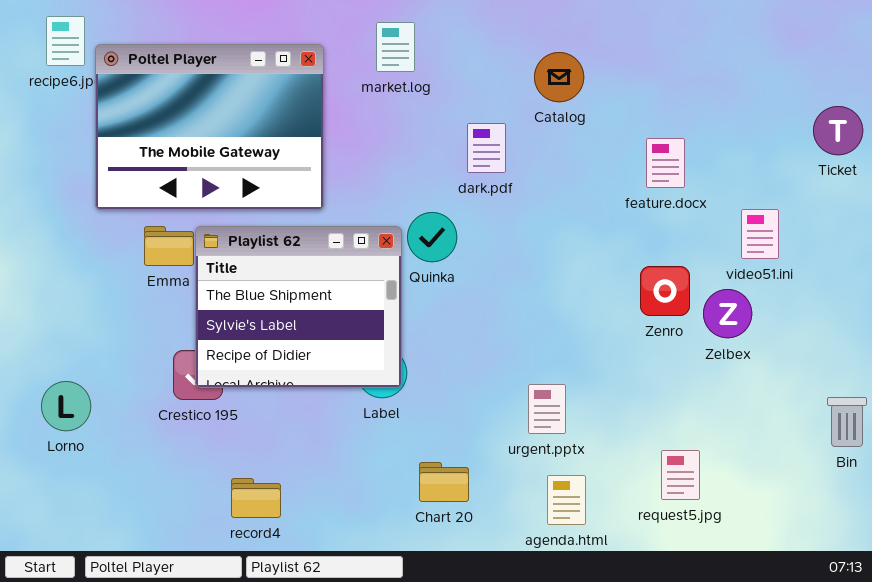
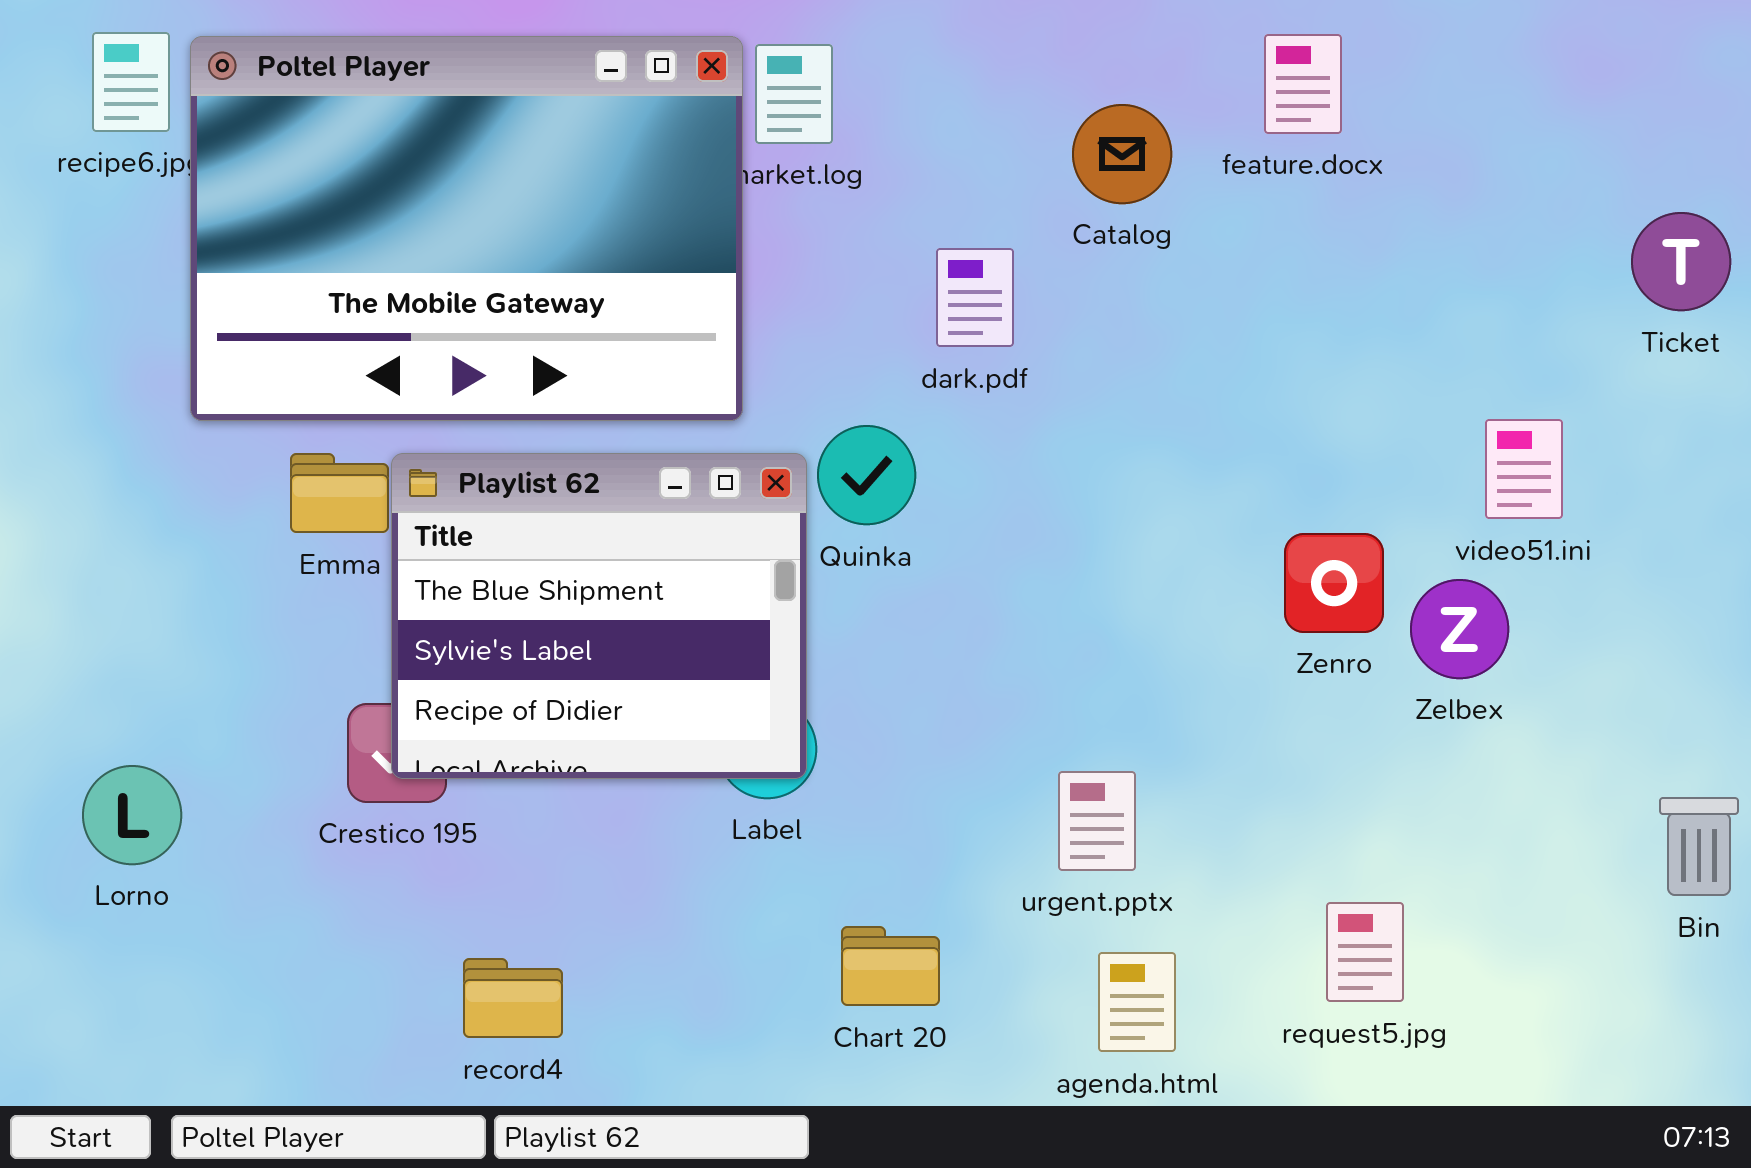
Poltel Player: [95,44,324,210] -> [190,36,743,421], resized
feature.docx: [646,138,685,188] -> [1264,34,1342,134], moved

